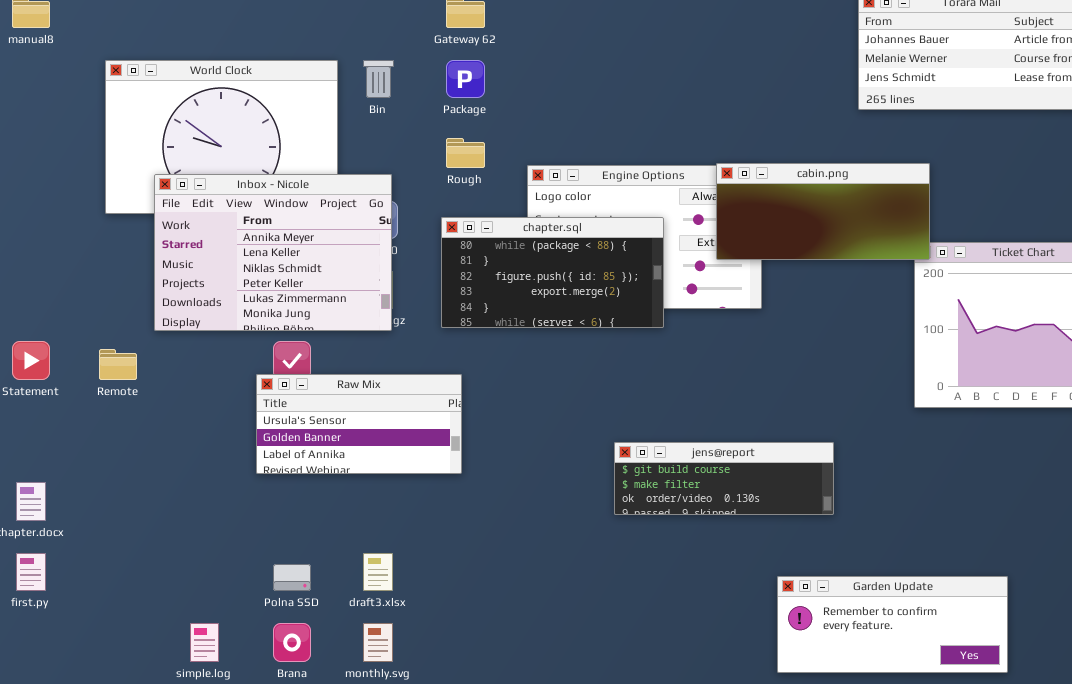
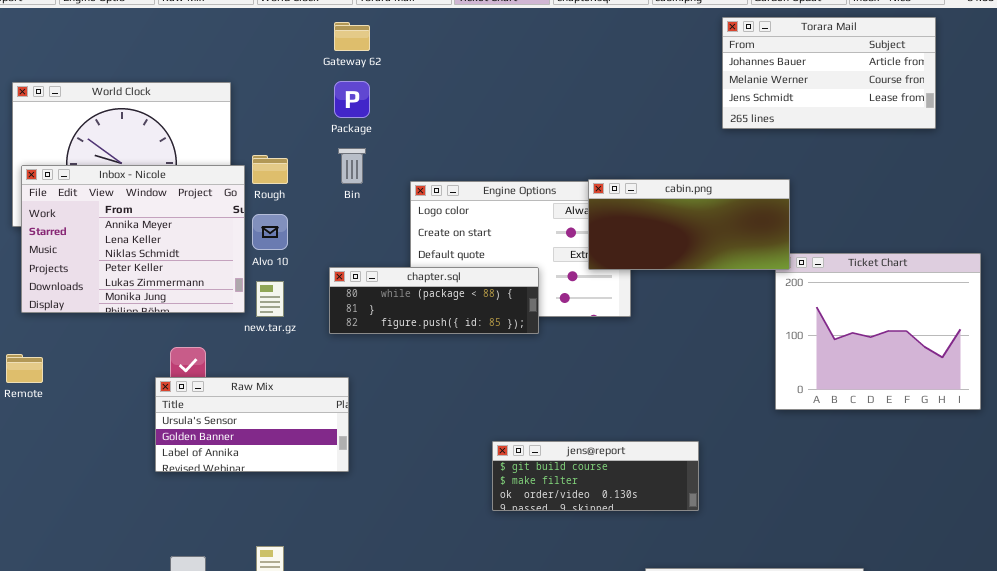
Bin: [363,60,394,98] -> [338,148,366,184], moved
Rough: [446,138,485,168] -> [252,155,288,184], moved
Inbox - Nicole: [154,174,392,331] -> [21,165,245,313], moved
chapter.sql: [441,217,664,328] -> [329,267,539,334], resized

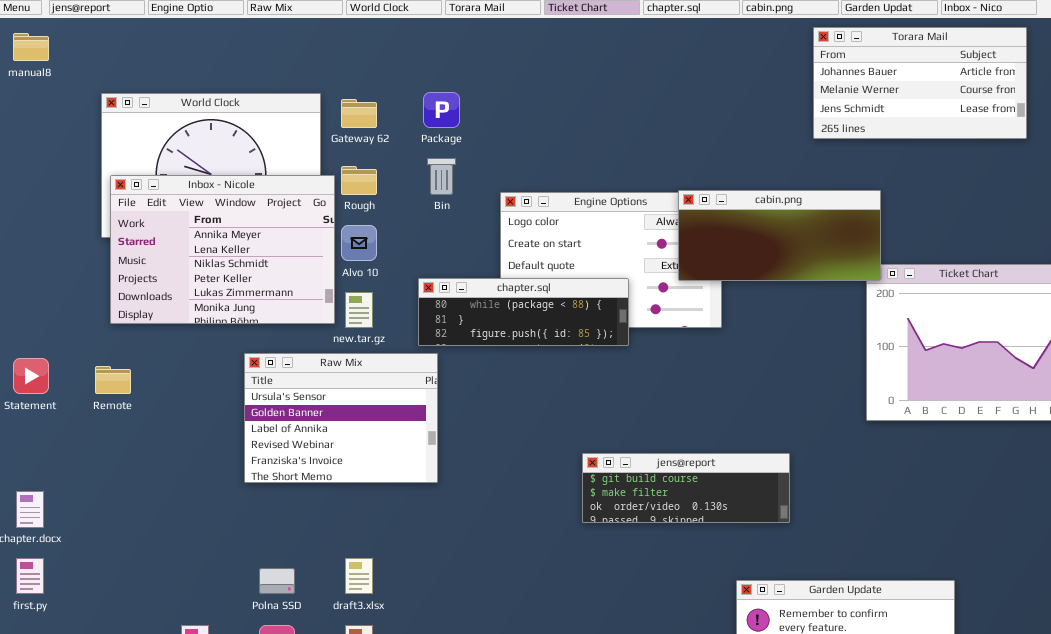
Gateway 62: [334,22,370,51] -> [341,99,377,128], moved
Raw Mix: [155,377,349,472] -> [244,353,438,483], resized

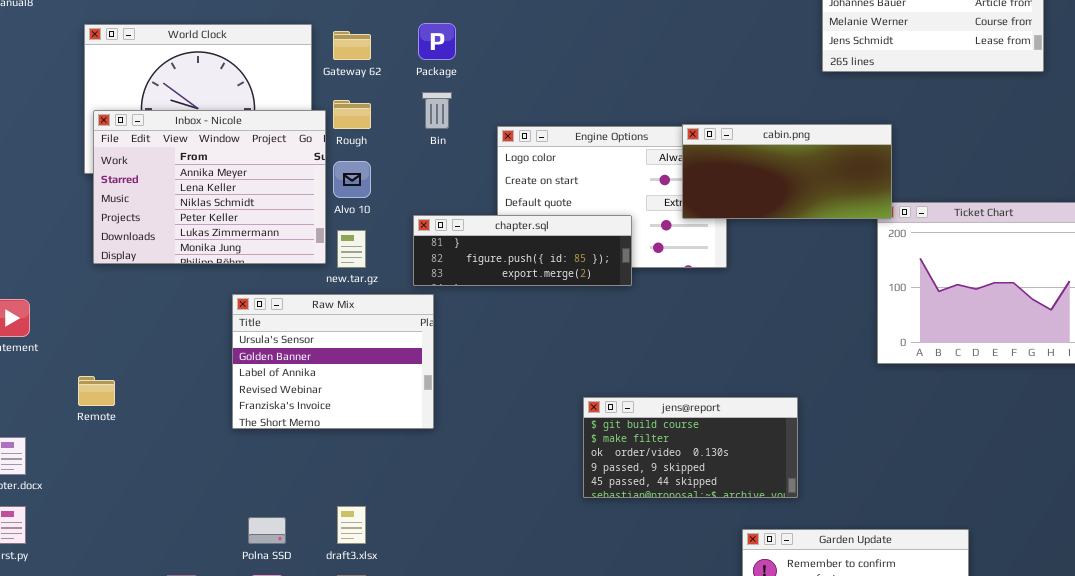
chapter.sql: [418,278,629,346] -> [413,215,632,286], scrolled down 1 row
Remote: [95,366,131,394] -> [78,376,115,406], moved
jens@report: [582,453,790,523] -> [583,397,798,498], resized

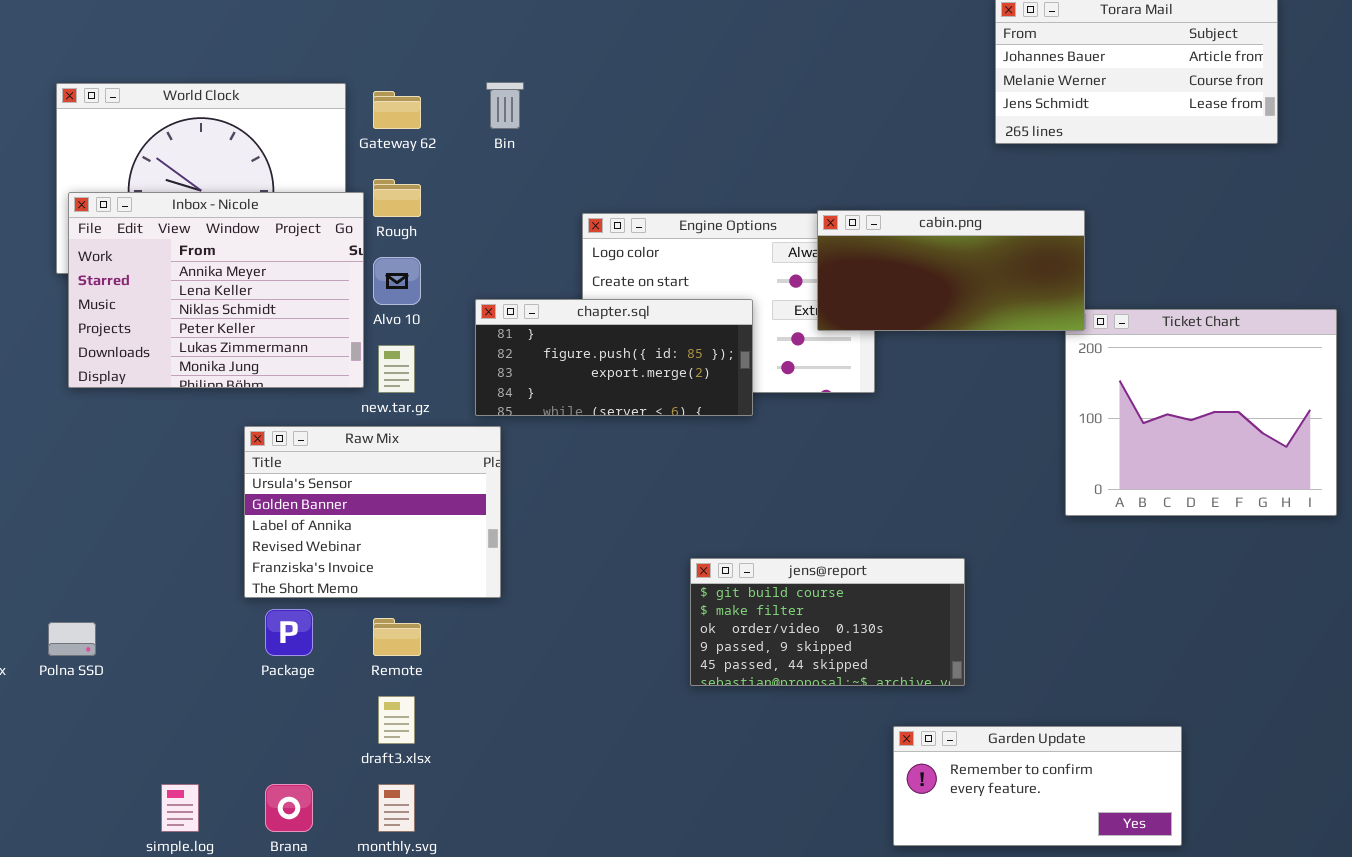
Package: [418,23,456,60] -> [265,609,313,656], moved
Bin: [422,92,452,129] -> [486,82,524,129], moved
chapter.sql: [413,215,632,286] -> [475,299,753,416], resized
Remote: [78,376,115,406] -> [373,618,421,656], moved
Polna SSD: [248,517,286,544] -> [48,622,96,656], moved

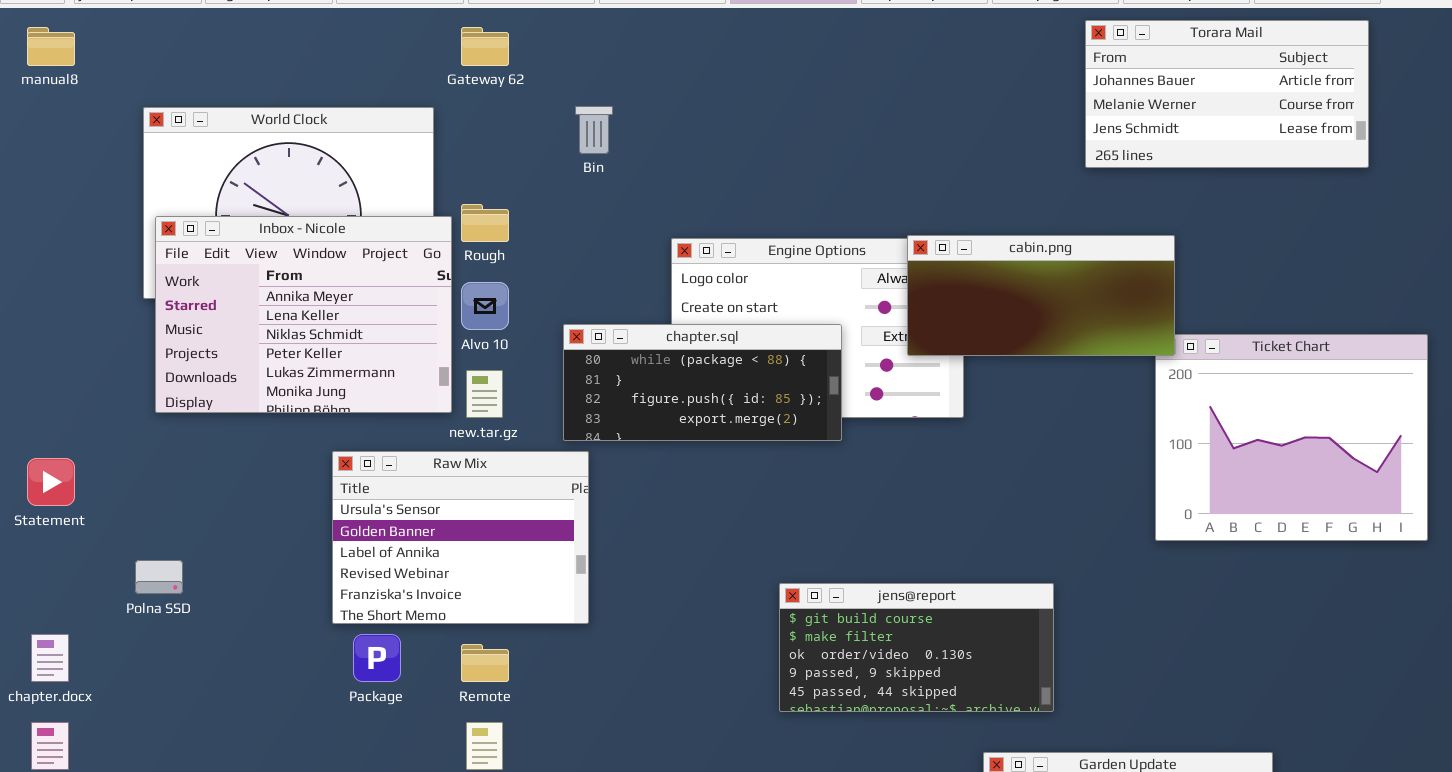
Gateway 62: [373,91,421,129] -> [461,27,509,66], moved
chapter.sql: [475,299,753,416] -> [563,324,842,441], scrolled up 1 row
Polna SSD: [48,622,96,656] -> [135,560,183,594], moved

